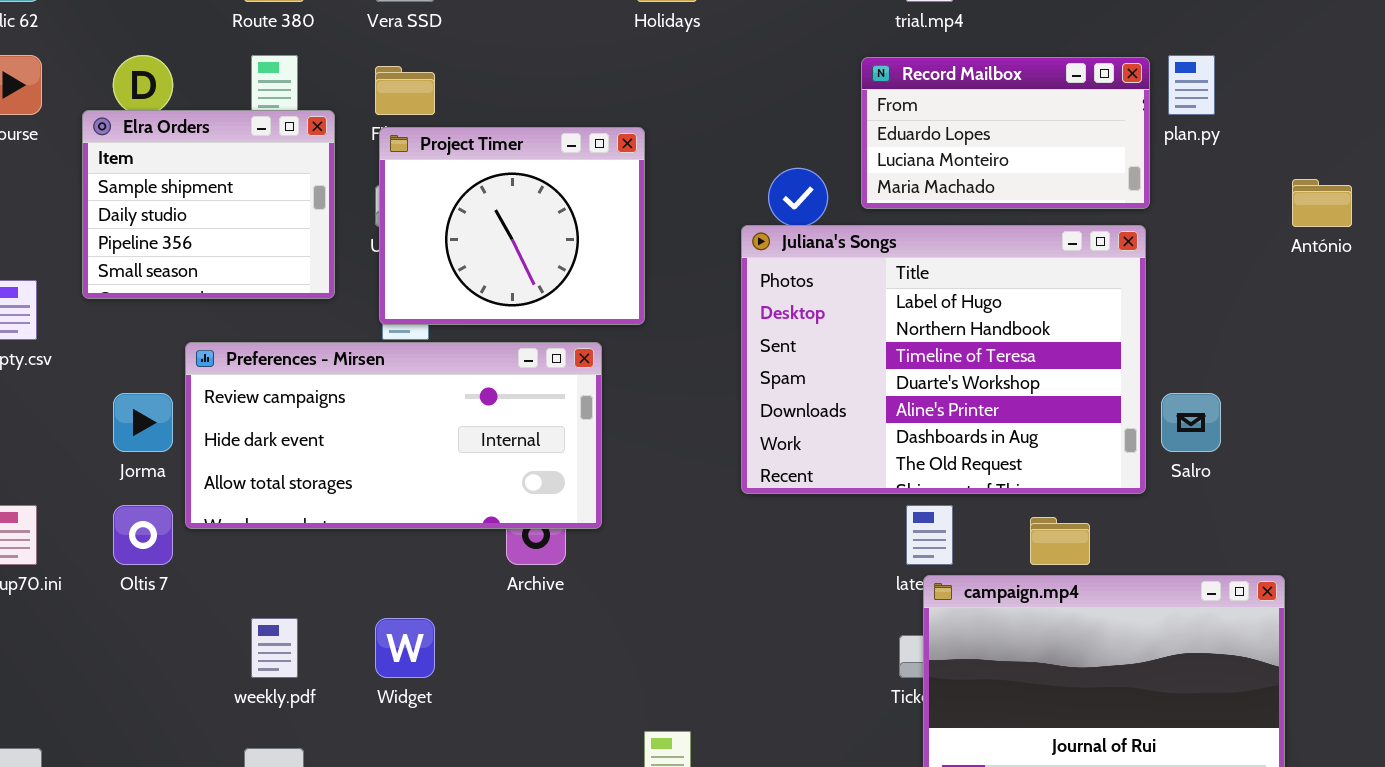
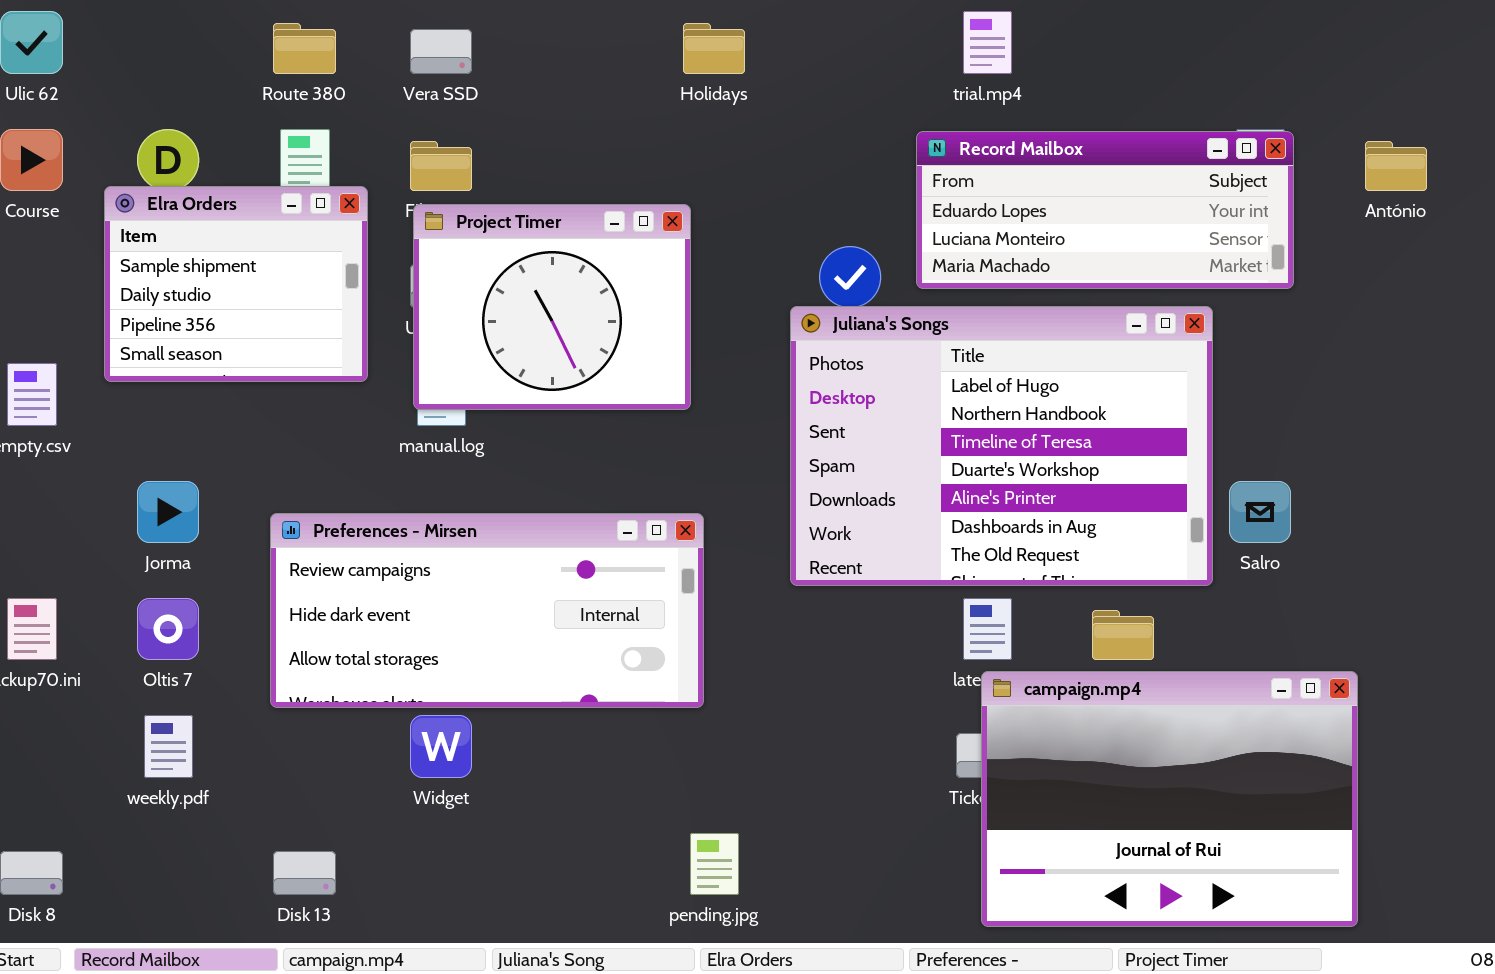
Record Mailbox: [861,57,1150,209] -> [916,131,1294,289], resized
António: [1292,179,1352,227] -> [1365,141,1427,191], moved
Preferences - Mirsen: [185,342,602,529] -> [270,513,704,708], moved
weekly.pdf: [251,618,298,678] -> [144,715,193,778], moved

